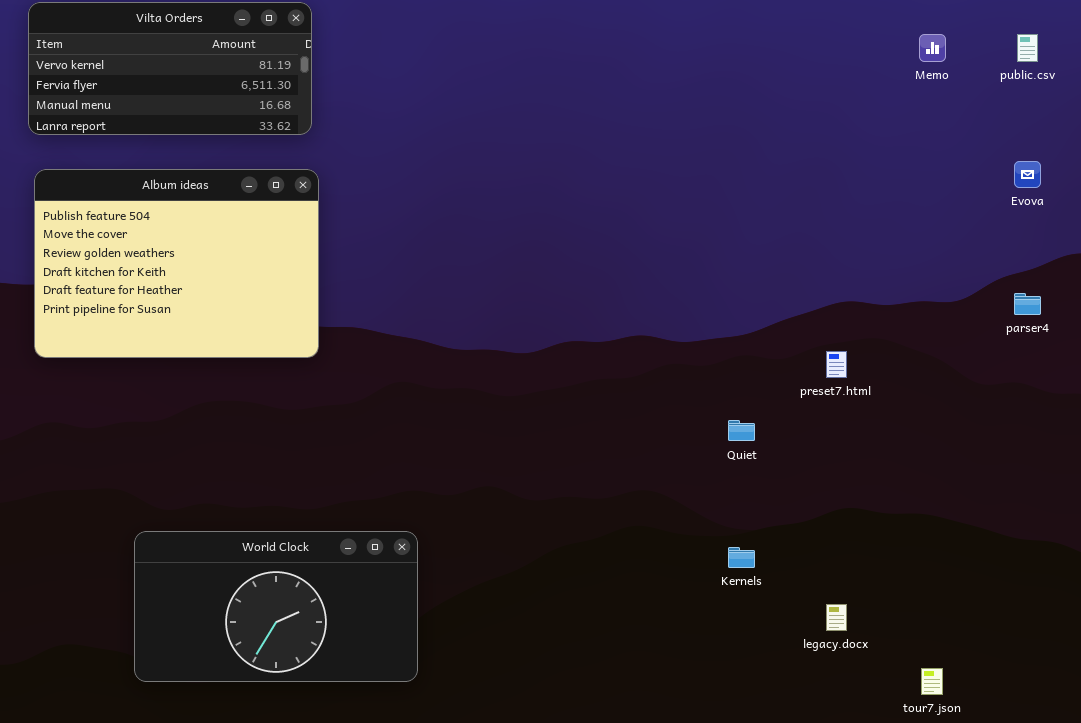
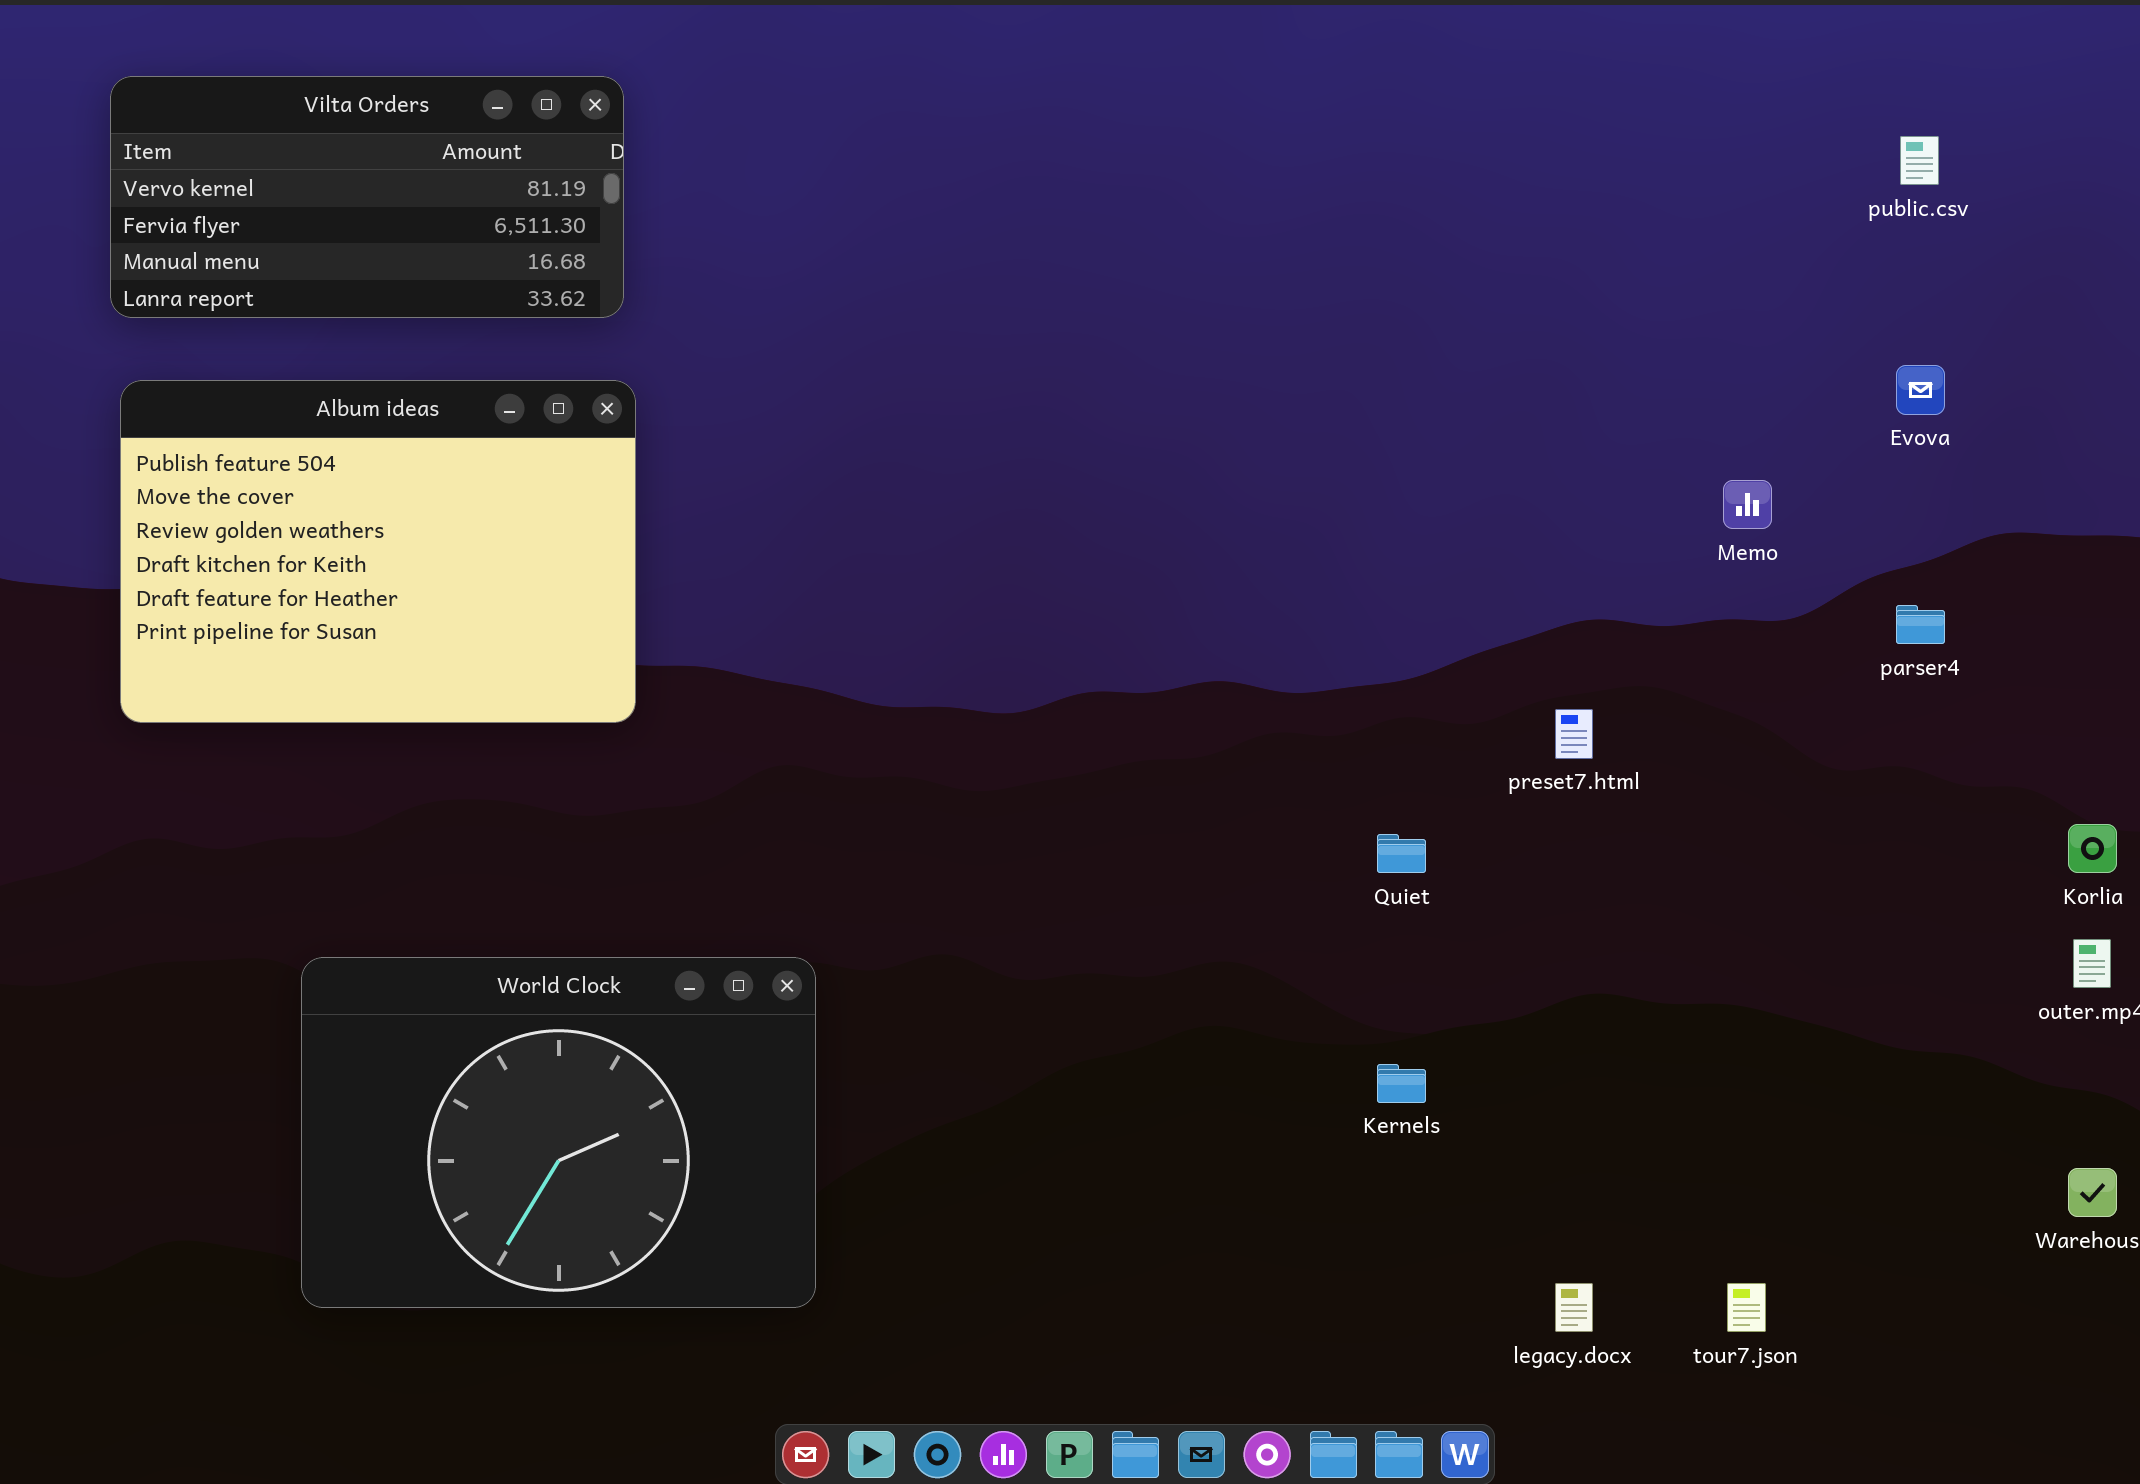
Memo: [919,34,946,62] -> [1723,480,1772,529], moved
World Clock: [134,531,418,682] -> [301,957,816,1308], resized
legacy.docx: [826,604,847,631] -> [1555,1283,1593,1332], moved

